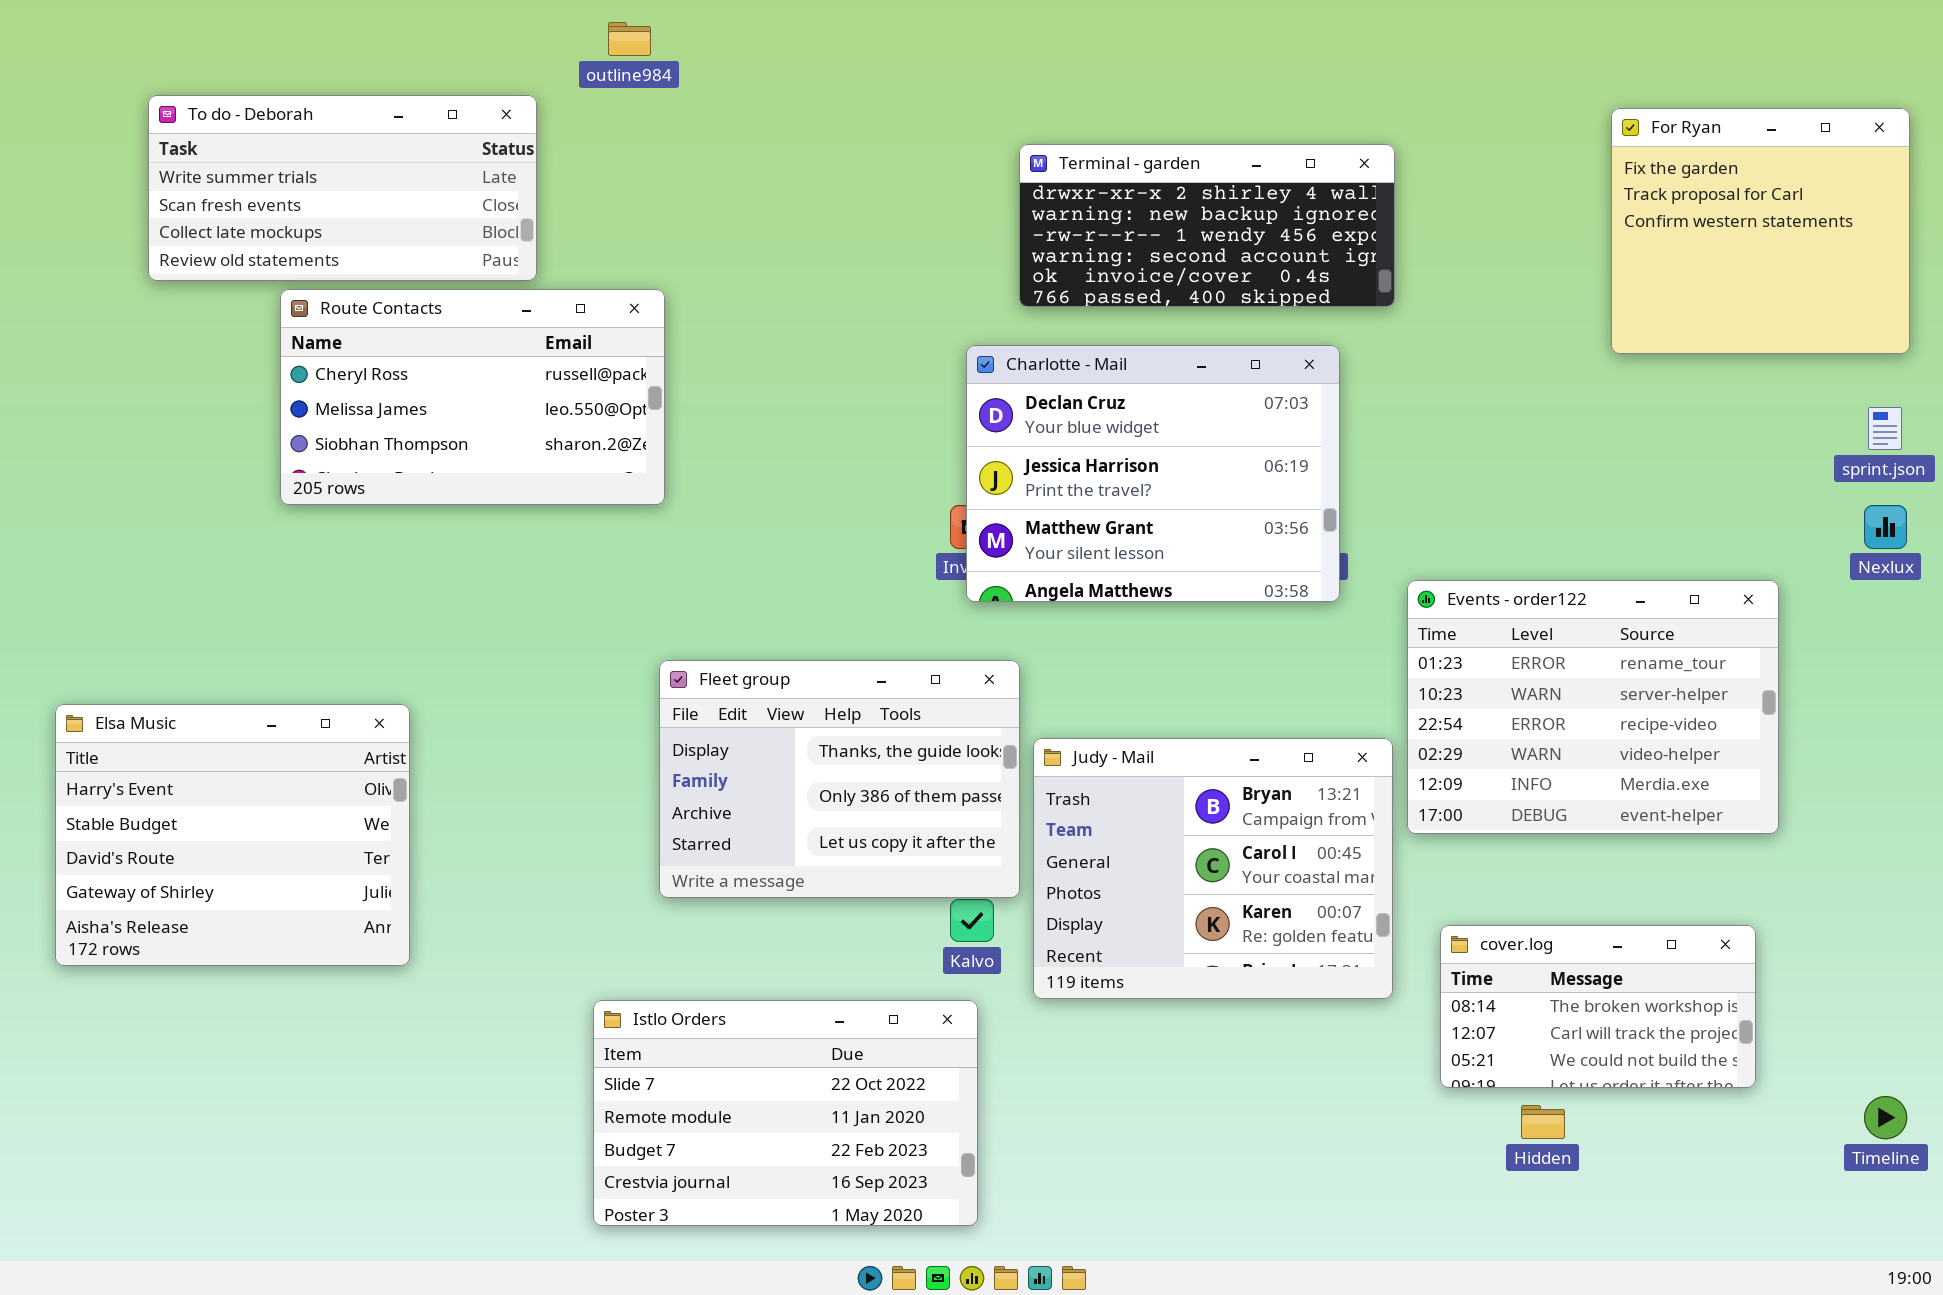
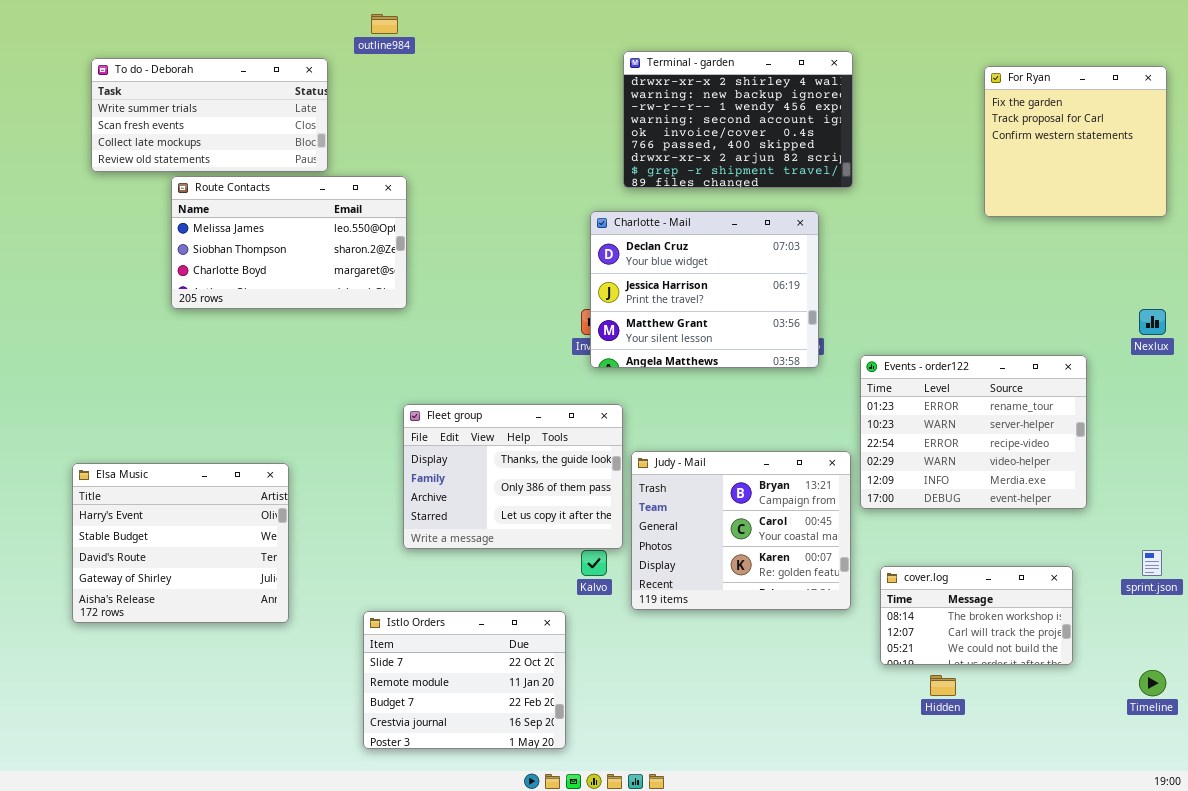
Terminal - garden: [1019,144,1395,307] -> [623,51,853,188], resized
Route Contacts: [280,289,665,505] -> [171,176,407,309], scrolled down 1 row
sprint.json: [1868,407,1902,450] -> [1142,550,1162,576], moved
Elsa Music: [55,704,410,966] -> [72,463,289,623], moved
Istlo Orders: [593,1000,978,1226] -> [363,611,566,749], resized

